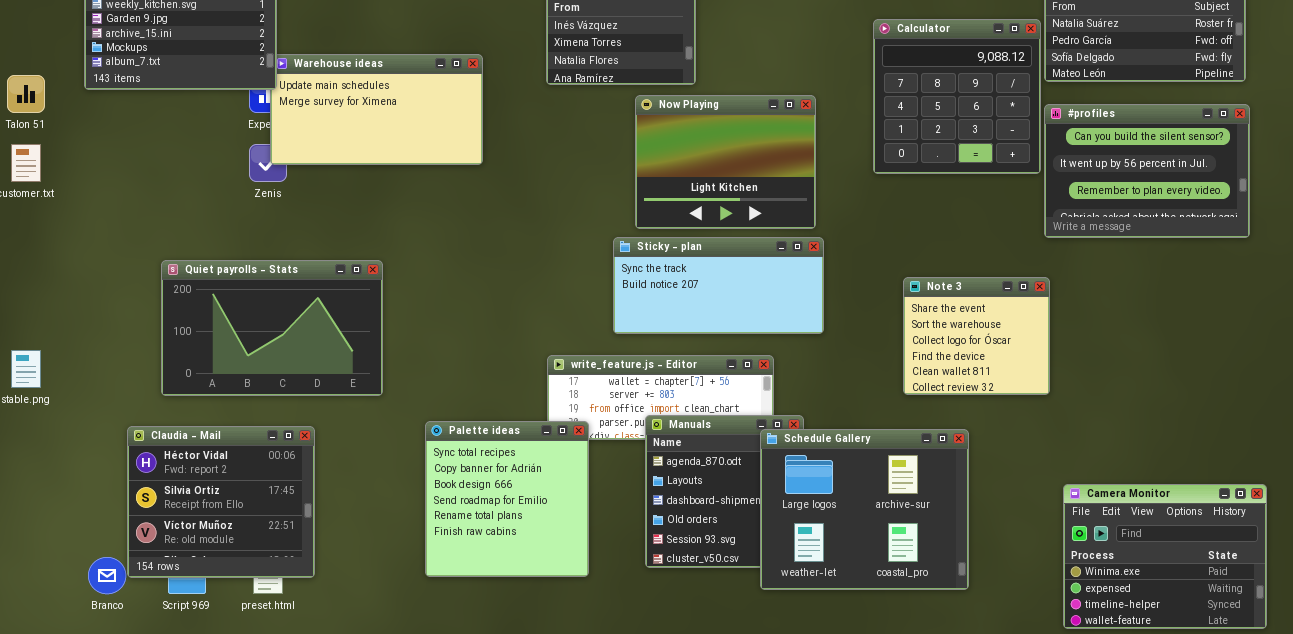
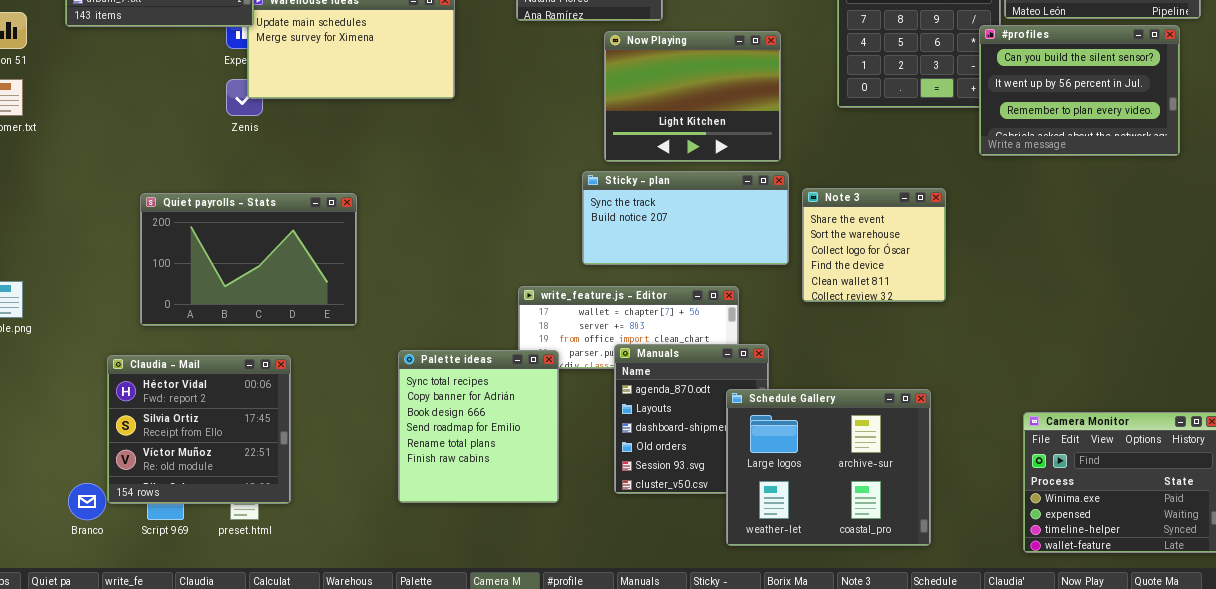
#profiles: [1044,104,1250,238] -> [979,25,1180,156], moved
Note 3: [903,277,1050,395] -> [802,188,946,302], moved
Schedule Gallery: [760,429,969,590] -> [726,389,931,546], moved

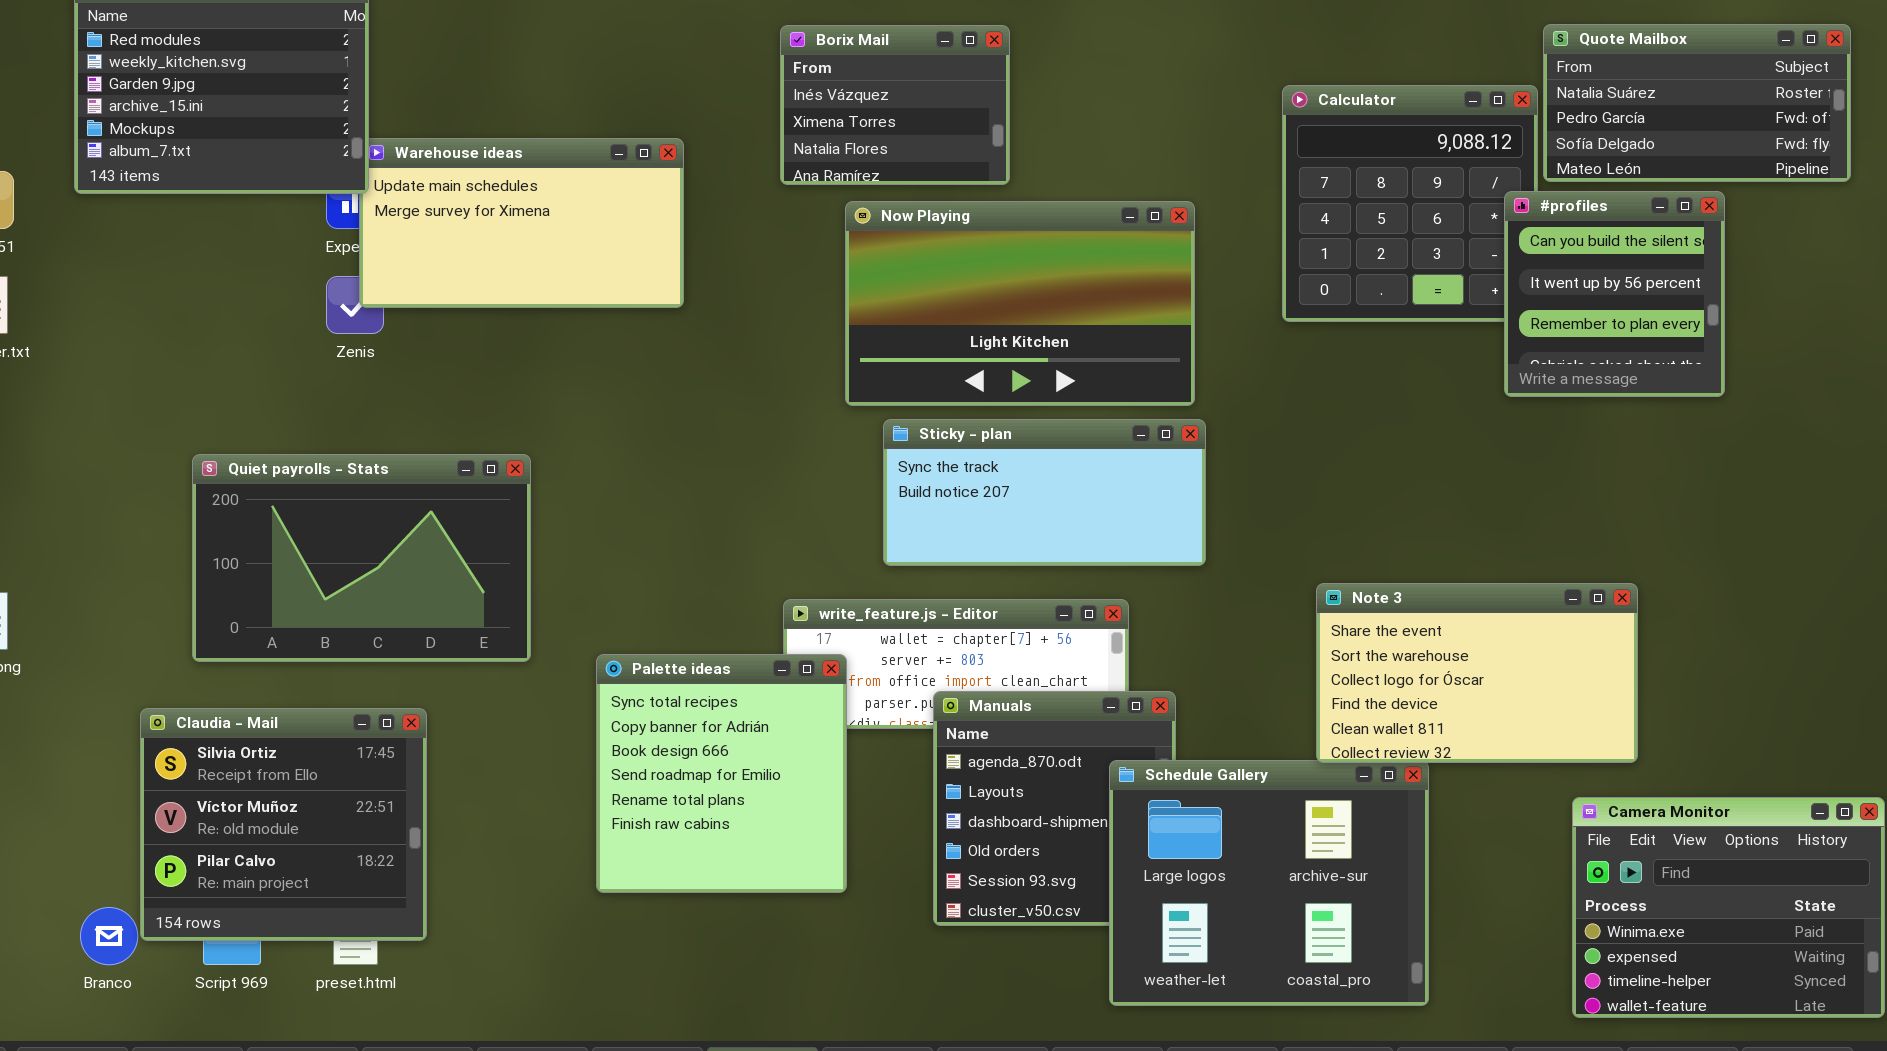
#profiles: [979,25,1180,156] -> [1504,191,1725,397], resized
Now Playing: [604,31,781,162] -> [845,201,1195,406], resized
Note 3: [802,188,946,302] -> [1316,583,1638,763], moved, resized
Palette ideas: [398,350,559,503] -> [596,654,847,893], moved
Claudia - Mail: [107,355,291,504] -> [140,708,427,941], scrolled down 1 row

